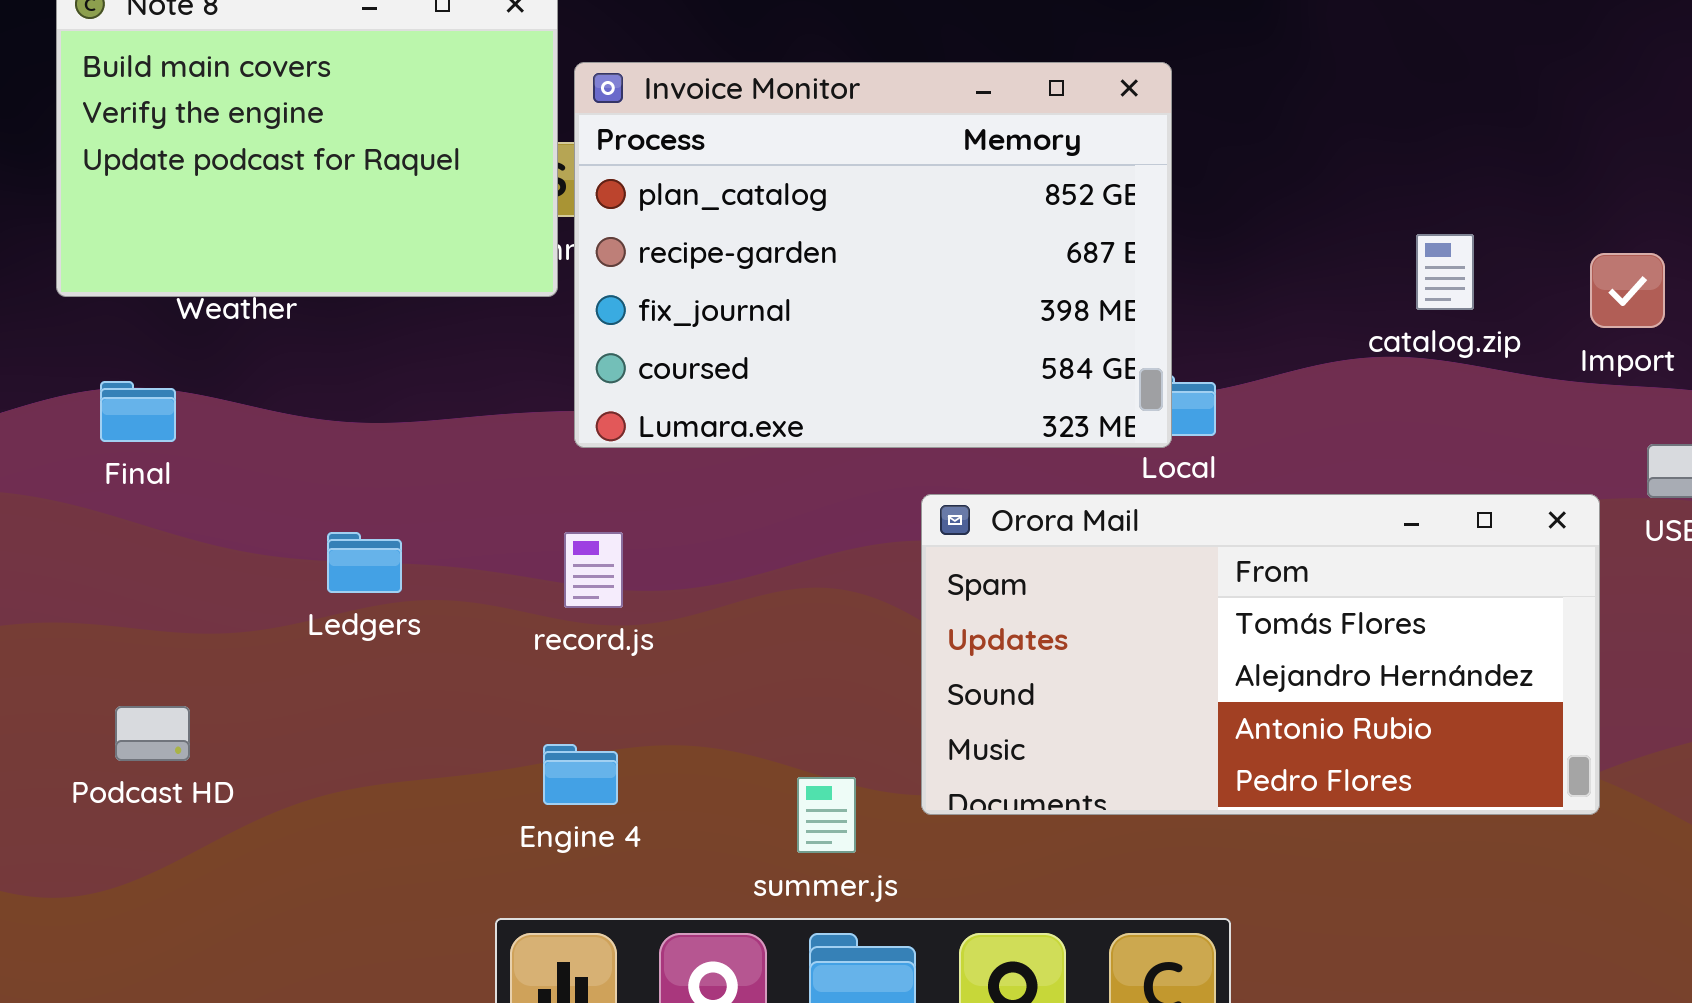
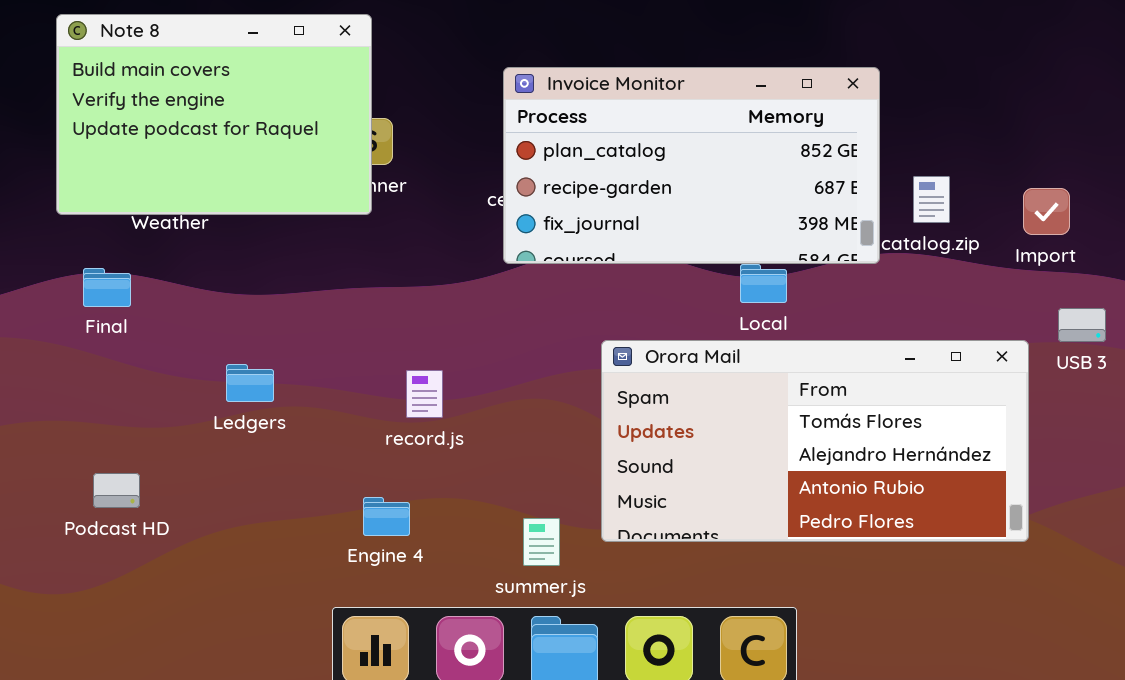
Invoice Monitor: [574,62,1172,448] -> [503,67,880,264], moved, resized
record.js: [564,532,623,608] -> [406,370,443,418], moved

